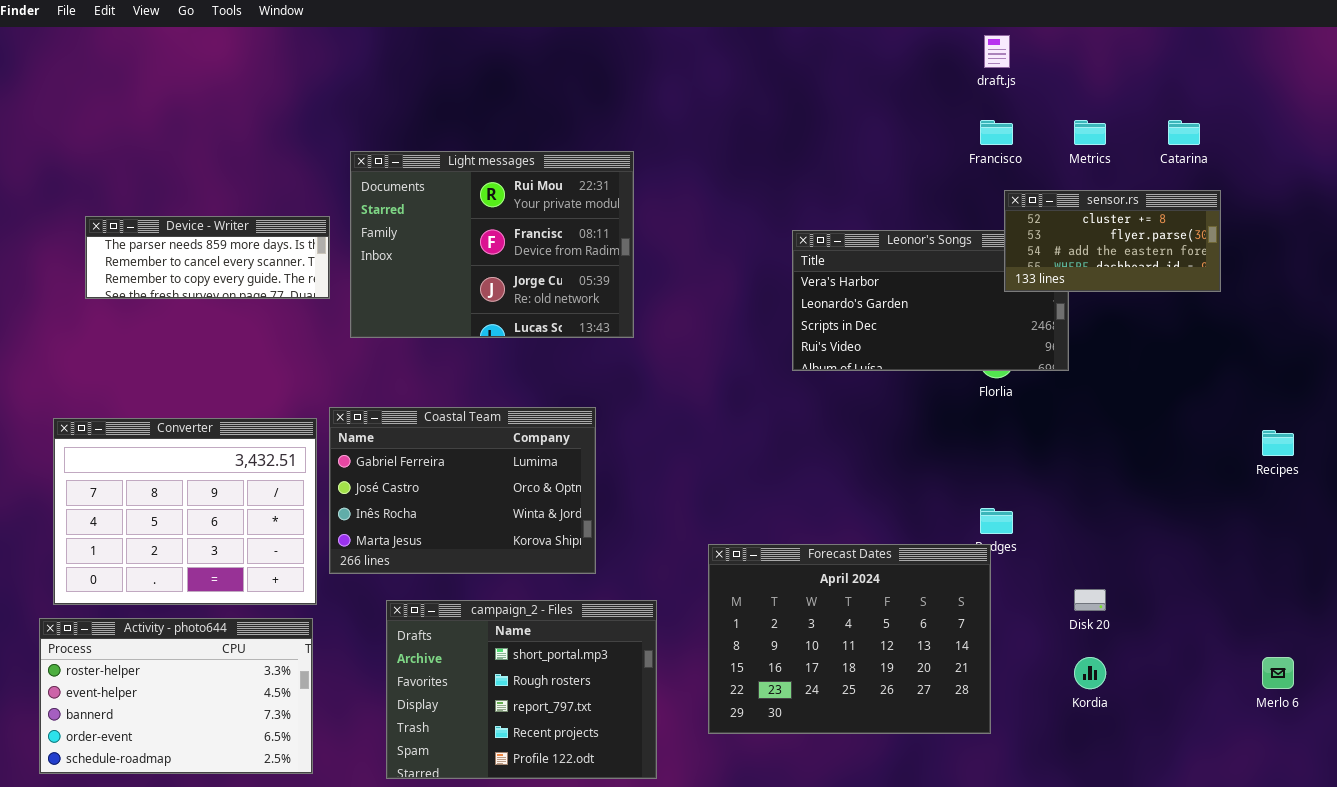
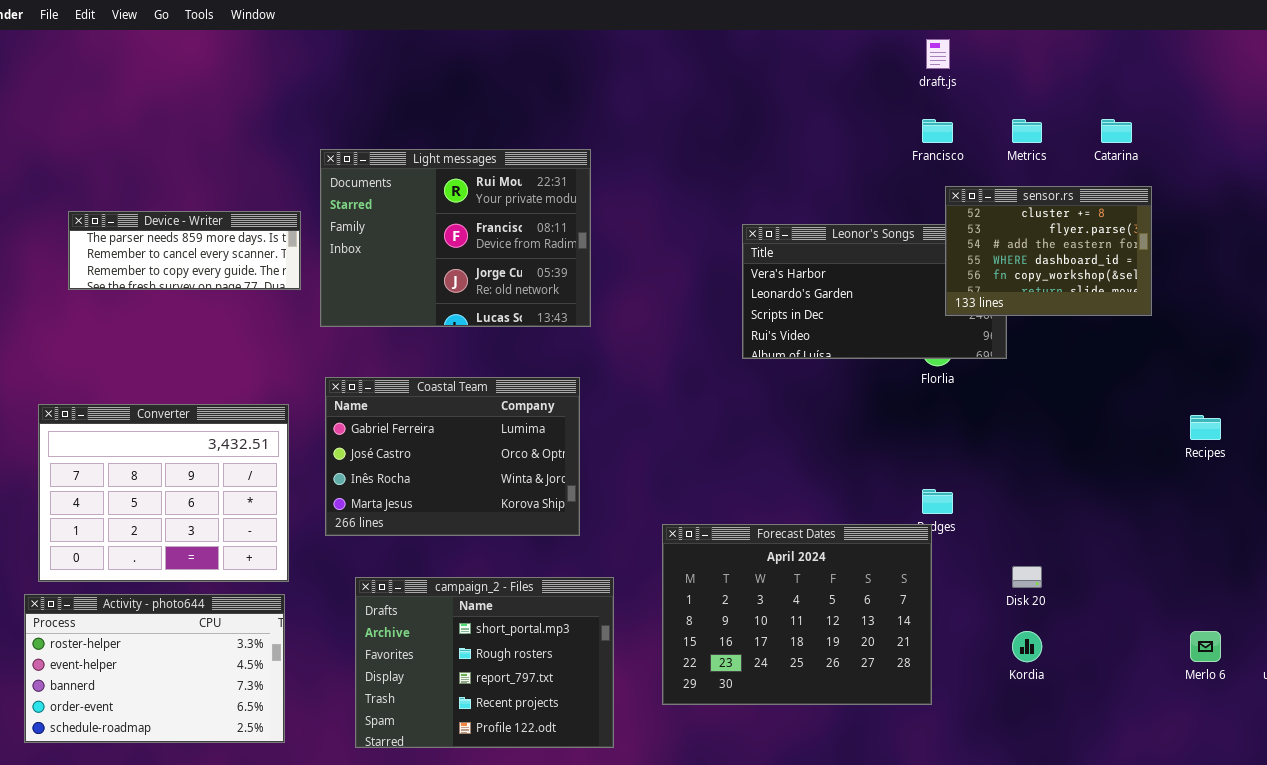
sensor.rs: [1004,190,1221,292] -> [945,186,1152,316], resized
Coastal Team: [329,407,596,574] -> [325,377,580,536], moved

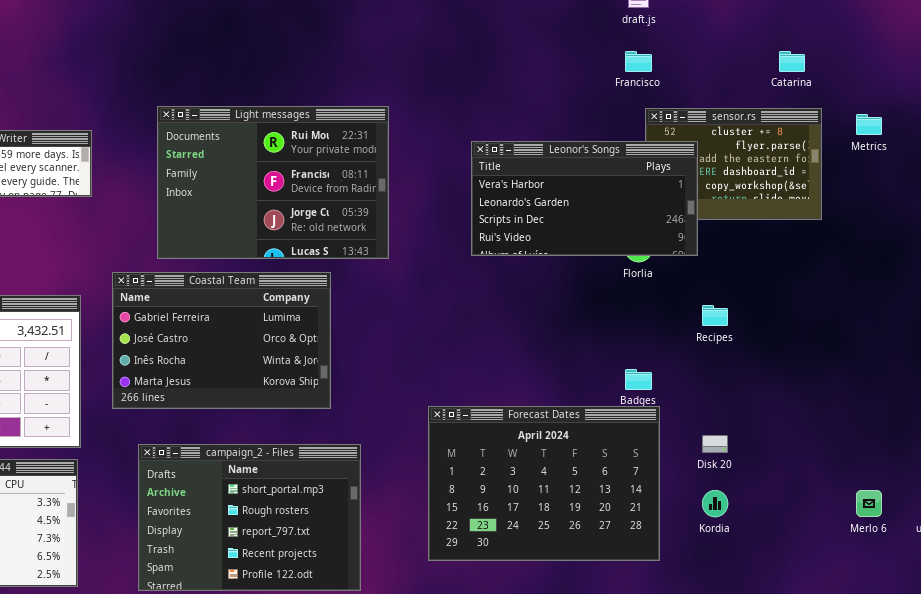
Metrics: [1012,119,1042,143] -> [856,114,882,135], moved
Light messages: [320,149,591,327] -> [157,106,389,259], moved
Leonor's Songs: [742,224,1007,359] -> [471,141,698,256], raised
Recipes: [1190,415,1221,440] -> [702,305,728,326], moved
Forecast Dates: [662,524,932,705] -> [428,406,660,561], moved

